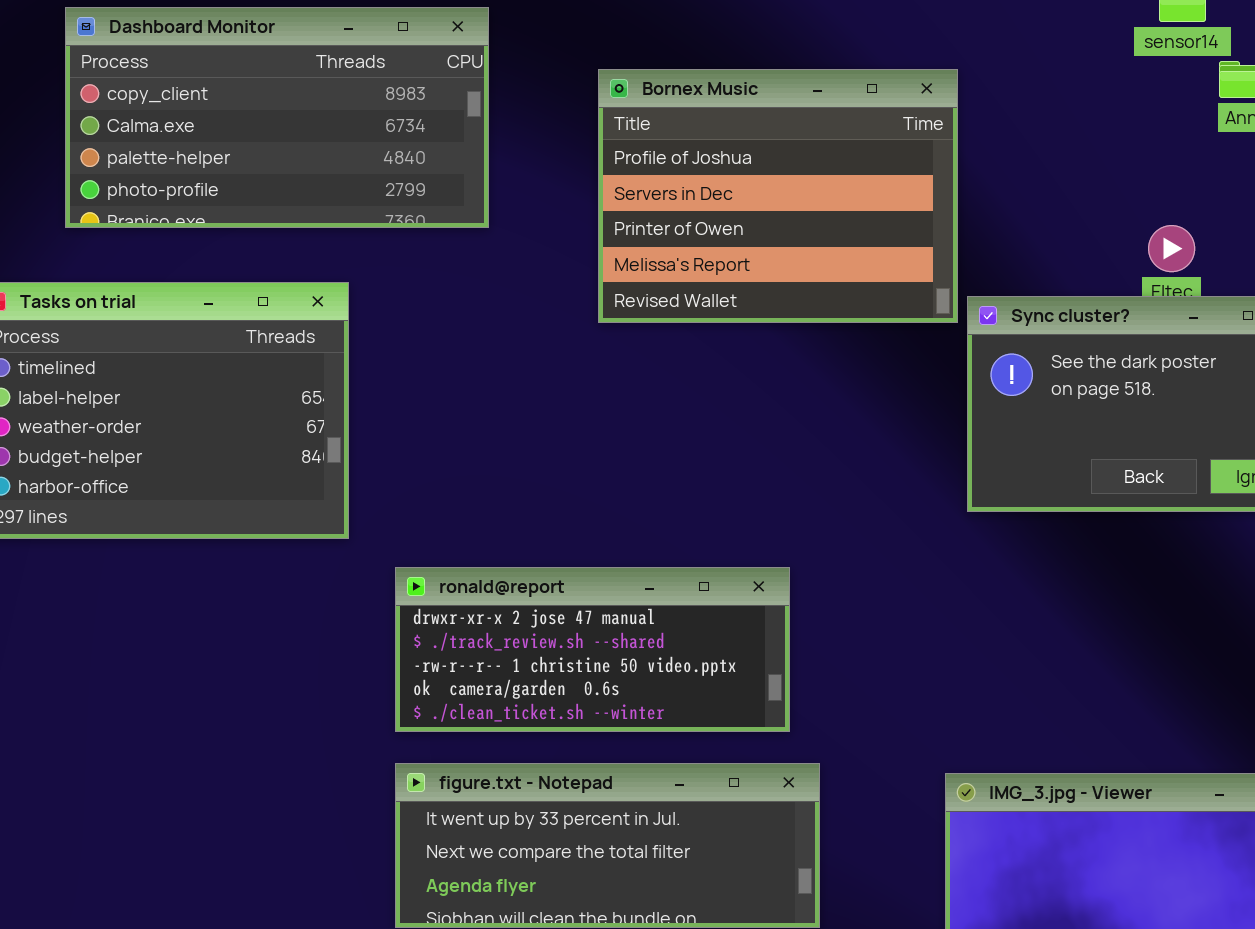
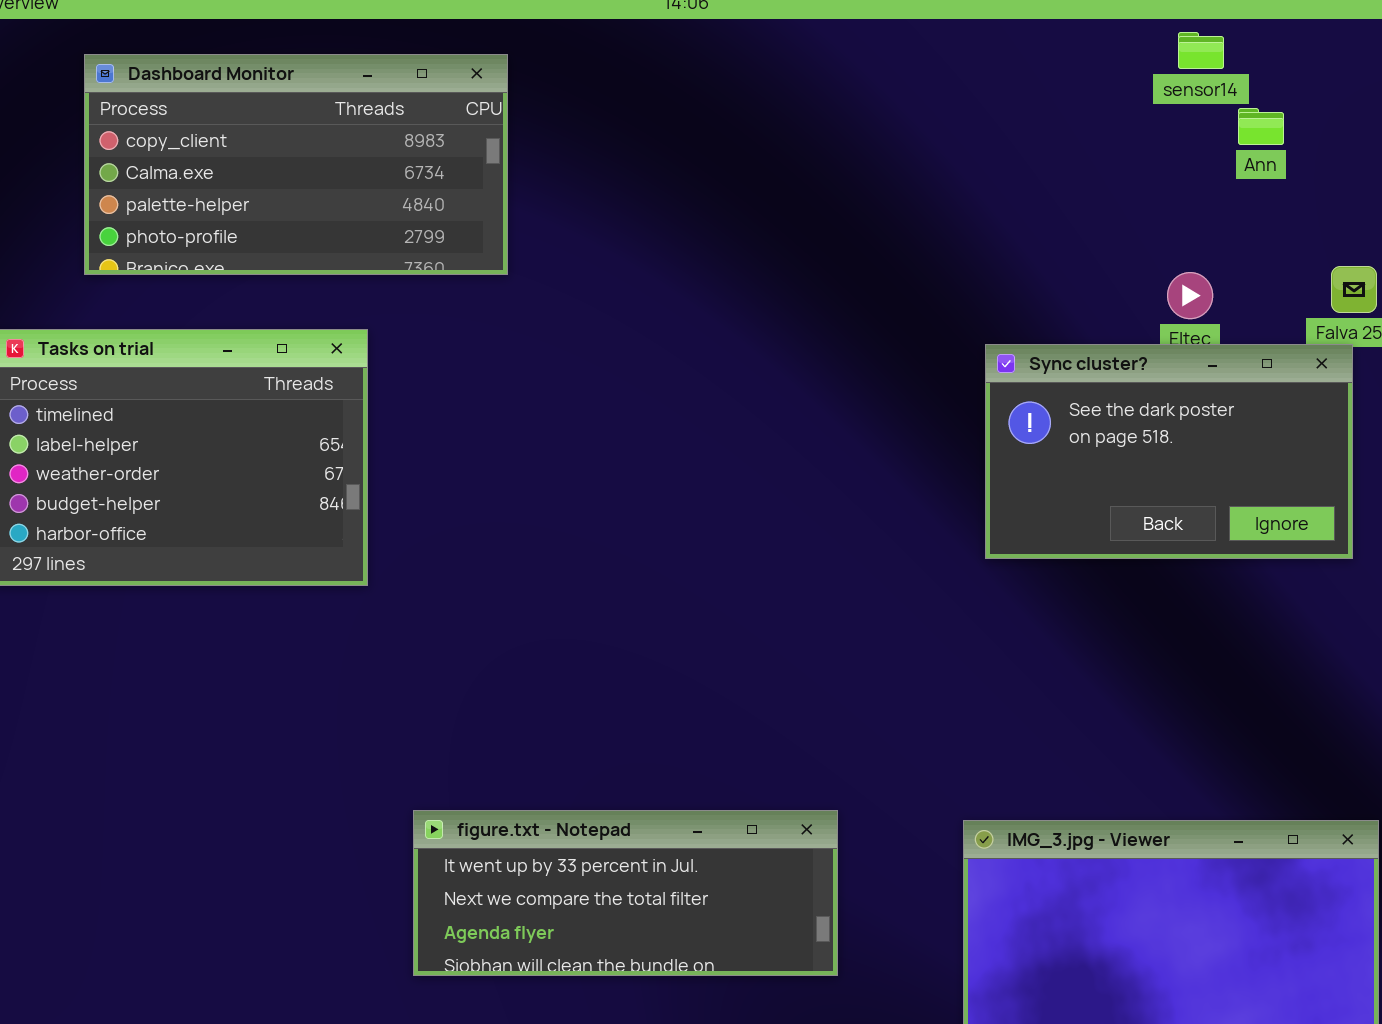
Bornex Music: [598,69,958,323] -> none, closed
ronald@report: [395,567,790,732] -> none, closed

